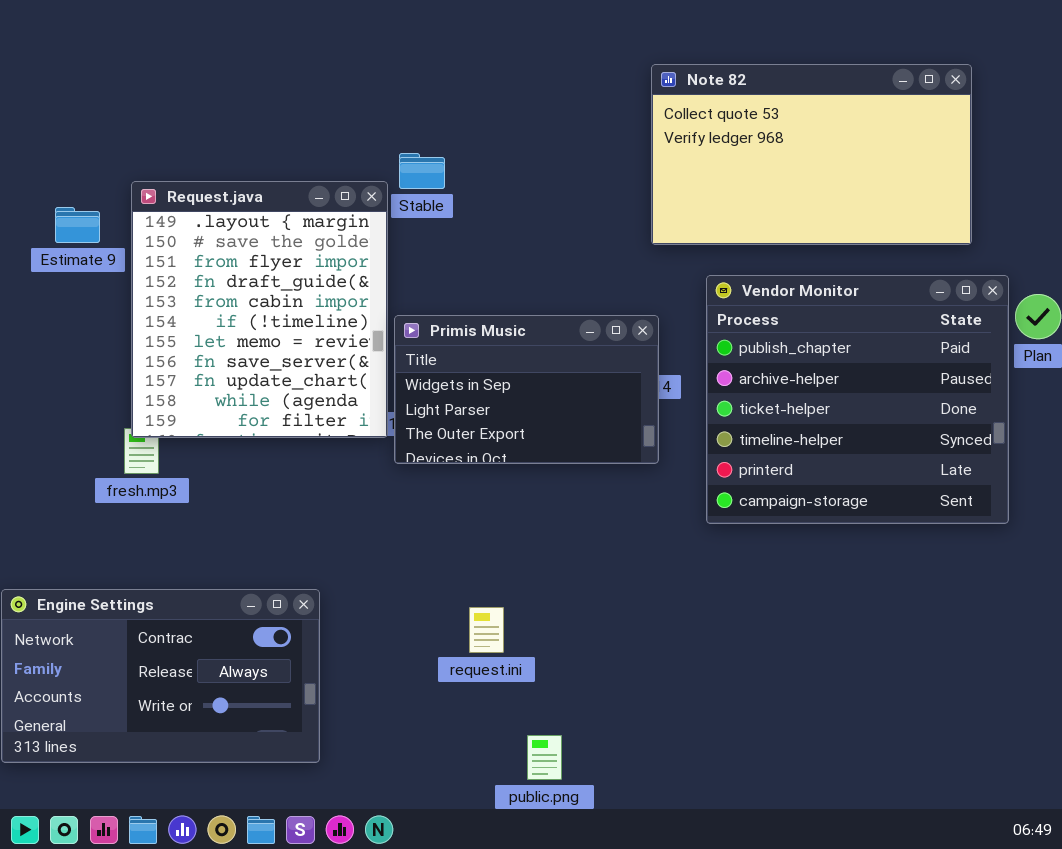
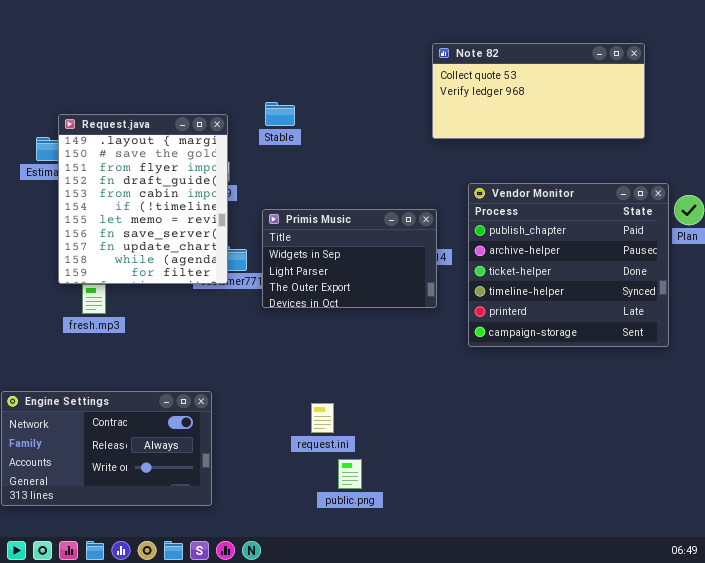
Note 82: [651,64,972,245] -> [432,43,645,139], resized
Request.java: [131,181,388,438] -> [58,114,228,284], moved
public.png: [527,735,562,780] -> [338,459,362,489], moved

